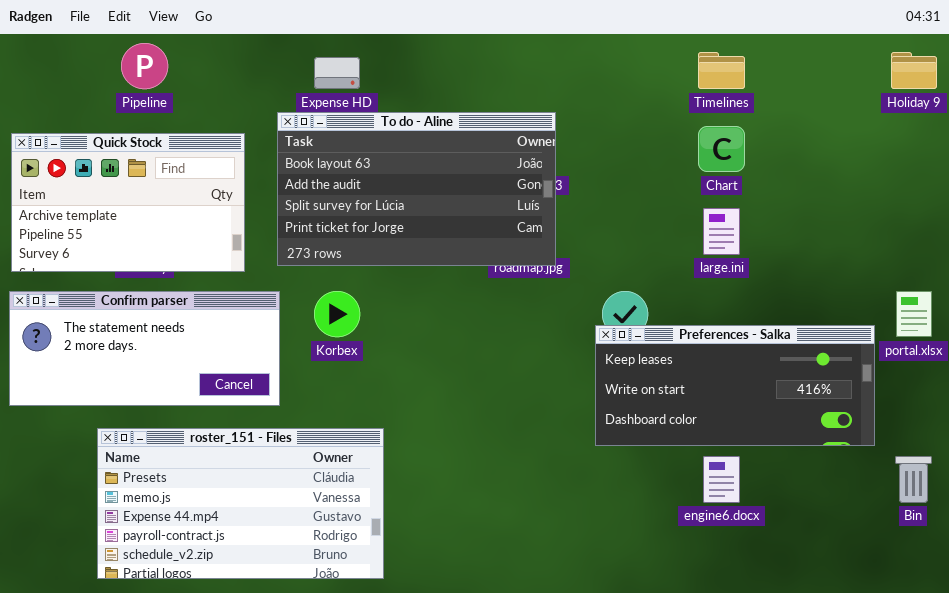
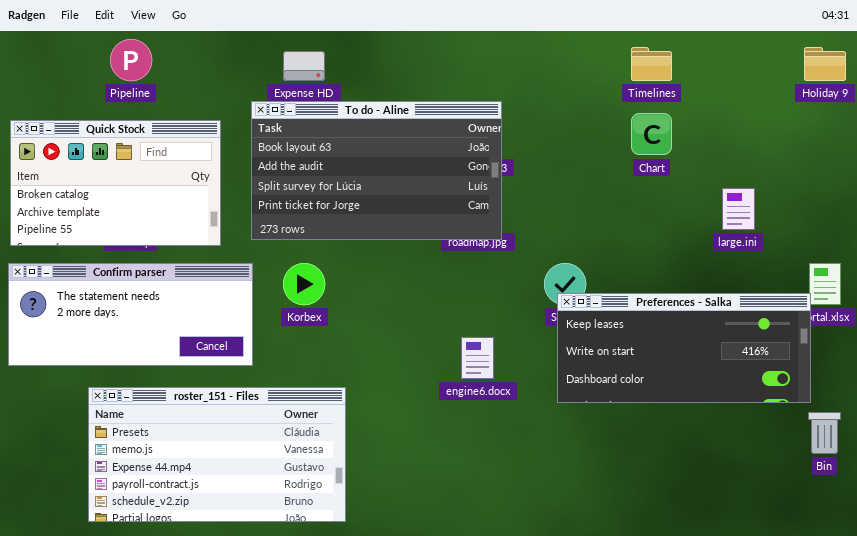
Quick Stock: [11,133,245,272] -> [10,120,221,246], scrolled up 1 row
large.ini: [703,208,740,255] -> [722,188,755,230], moved
Preferences - Salka: [595,325,875,446] -> [557,293,811,403], moved
engine6.docx: [703,456,740,503] -> [461,337,494,379], moved

